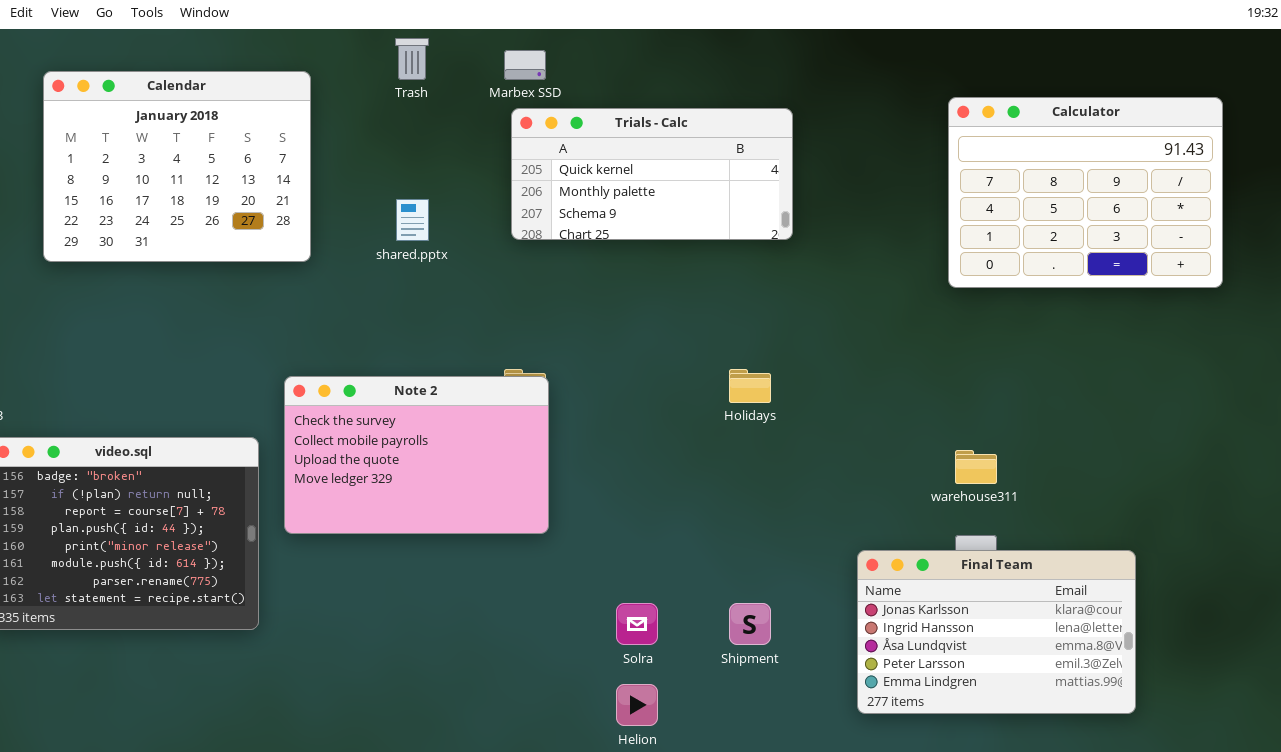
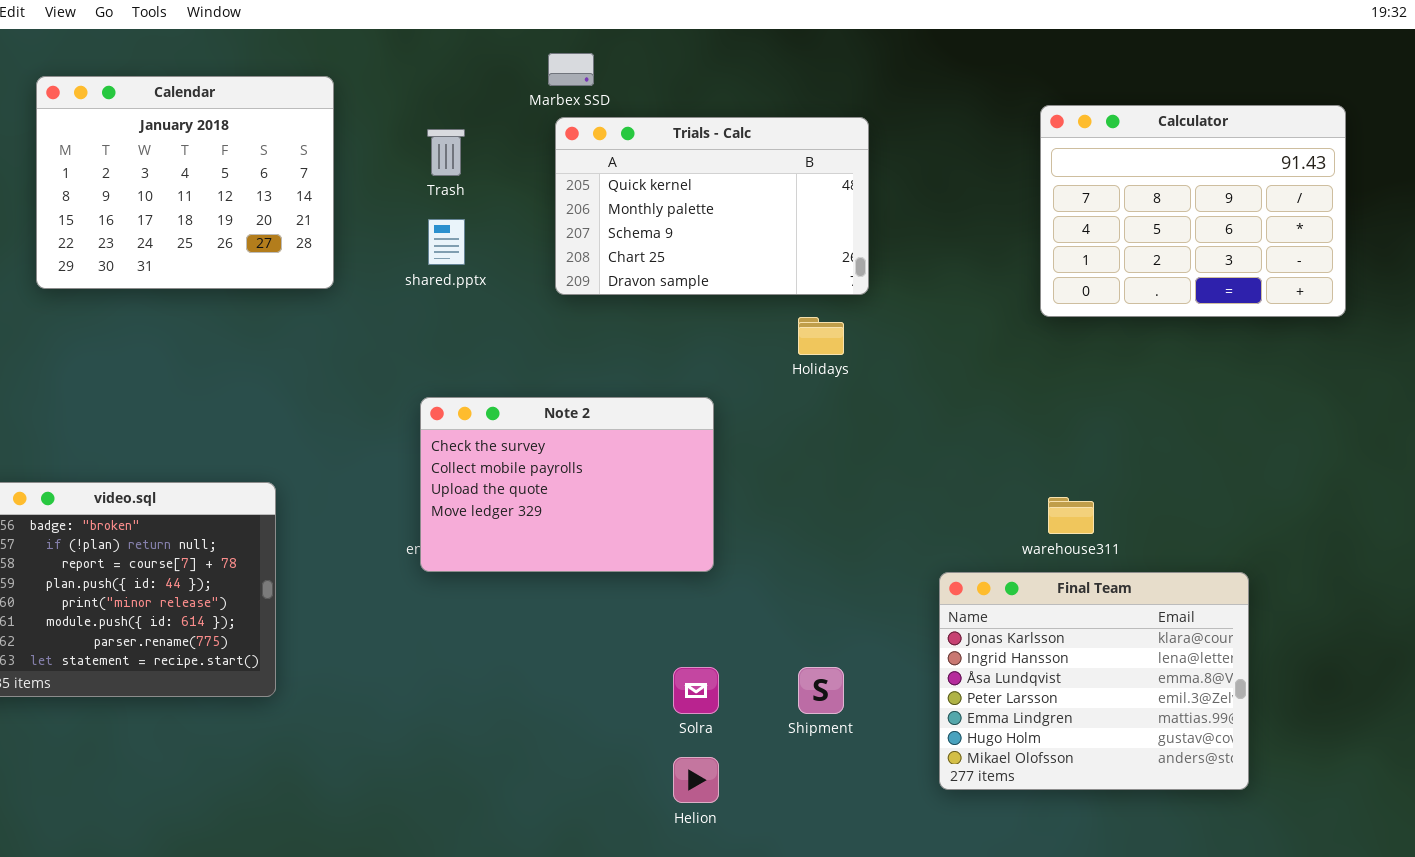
Trash: [395,38,429,80] -> [427,129,465,176], moved
Trials - Calc: [511,108,793,240] -> [555,117,869,295], resized
Holidays: [729,369,771,403] -> [798,317,844,355], moved
Note 2: [284,376,549,534] -> [420,397,714,572], moved
Final Team: [857,550,1136,714] -> [939,572,1249,790], resized

